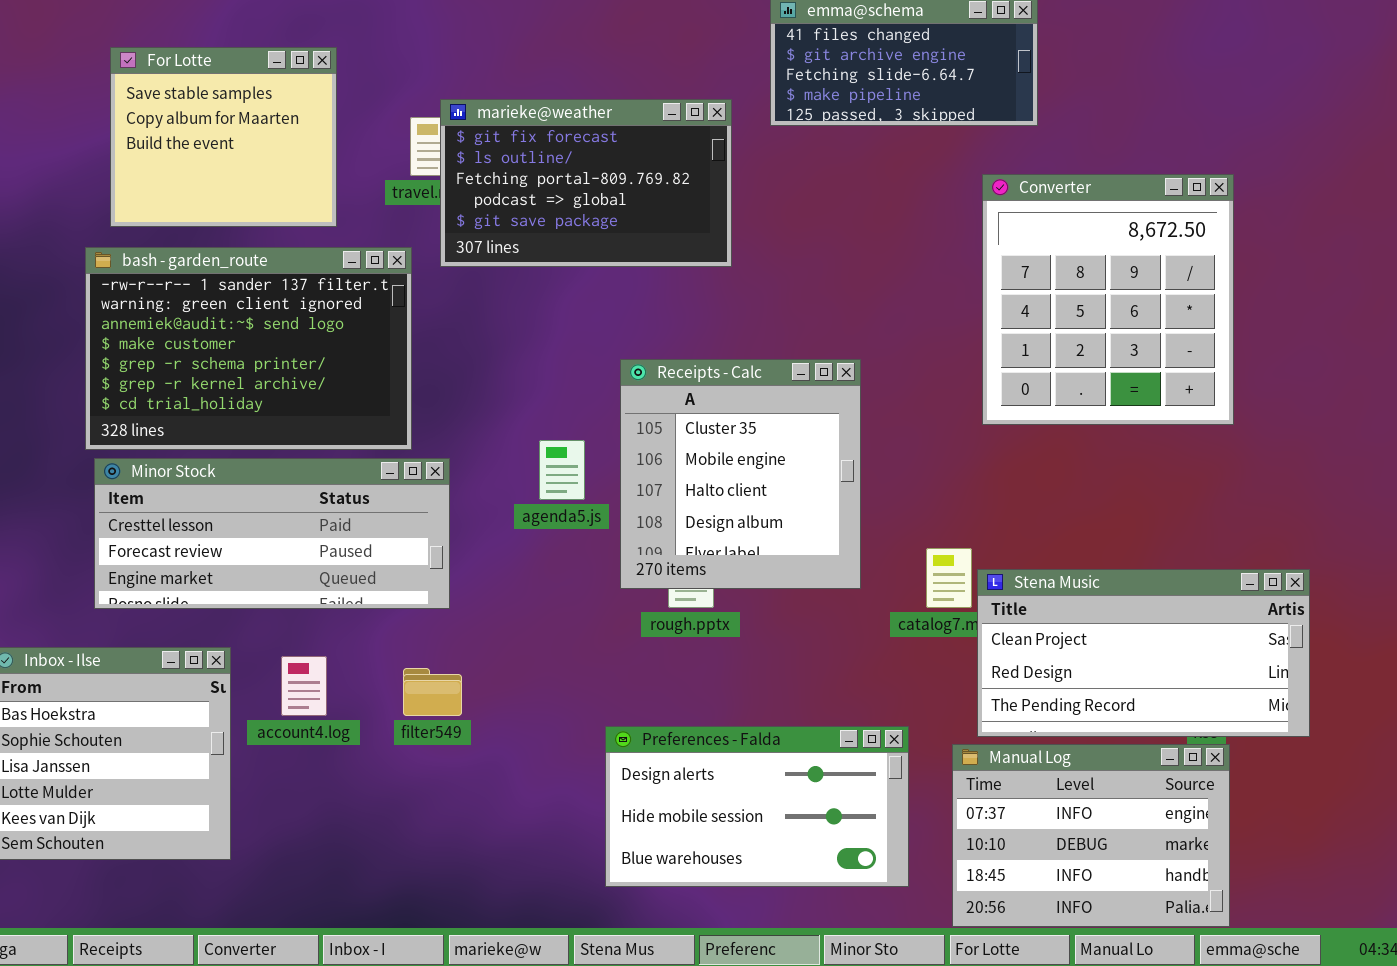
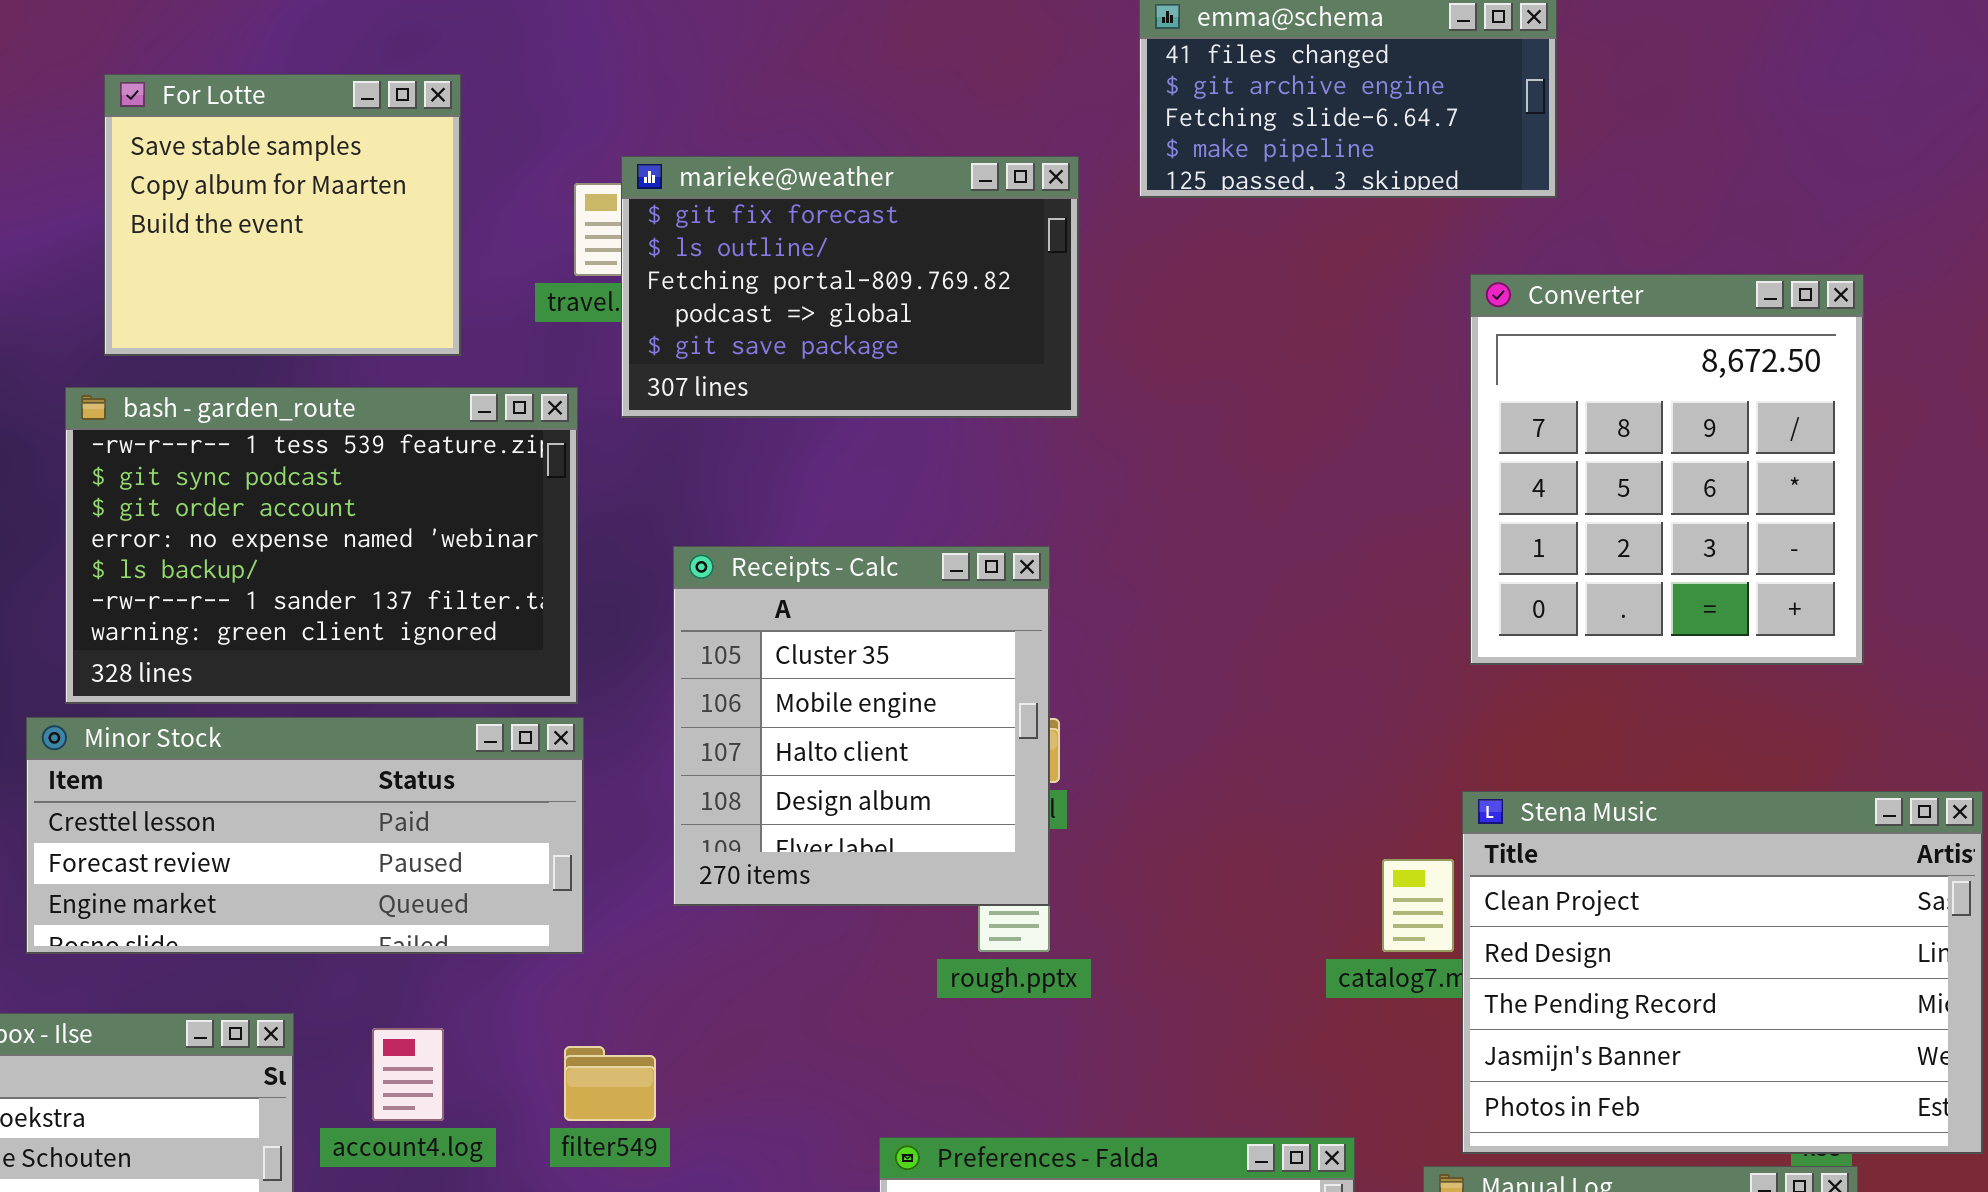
bash - garden_route: [85,247,412,450] -> [65,387,578,704], scrolled up 5 rows
Receipts - Calc: [620,359,861,589] -> [673,546,1050,906], moved
Minor Stock: [94,458,450,609] -> [26,717,584,954], moved
Stena Music: [977,569,1310,737] -> [1462,791,1983,1154], resized

